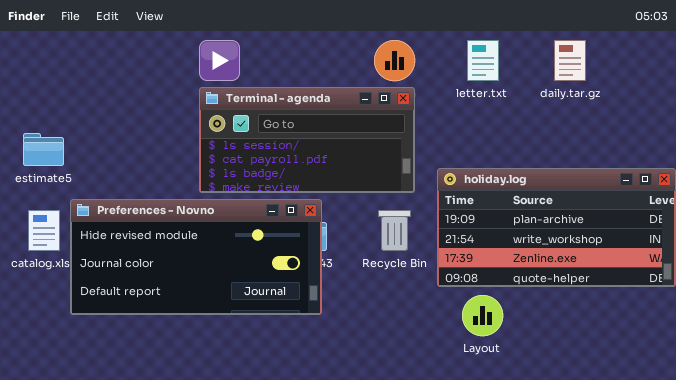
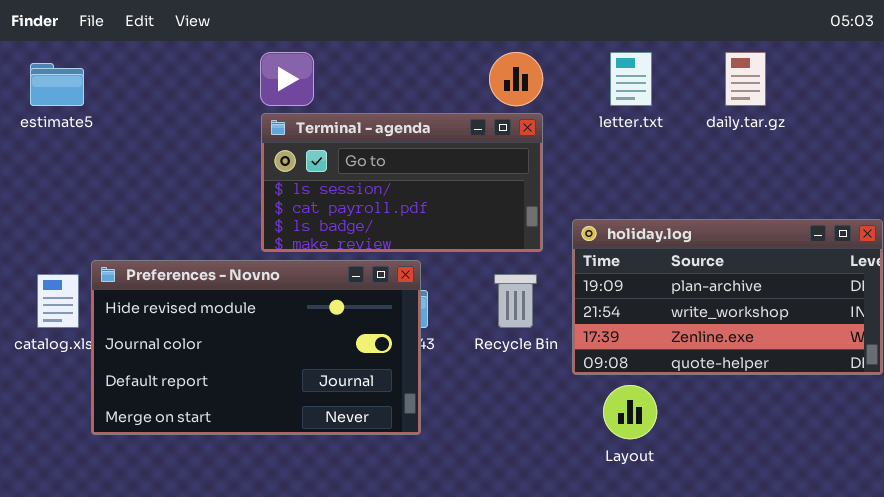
estimate5: [23,133,64,166] -> [30,63,84,106], moved
Preferences - Novno: [70,199,322,315] -> [91,260,421,435], resized

